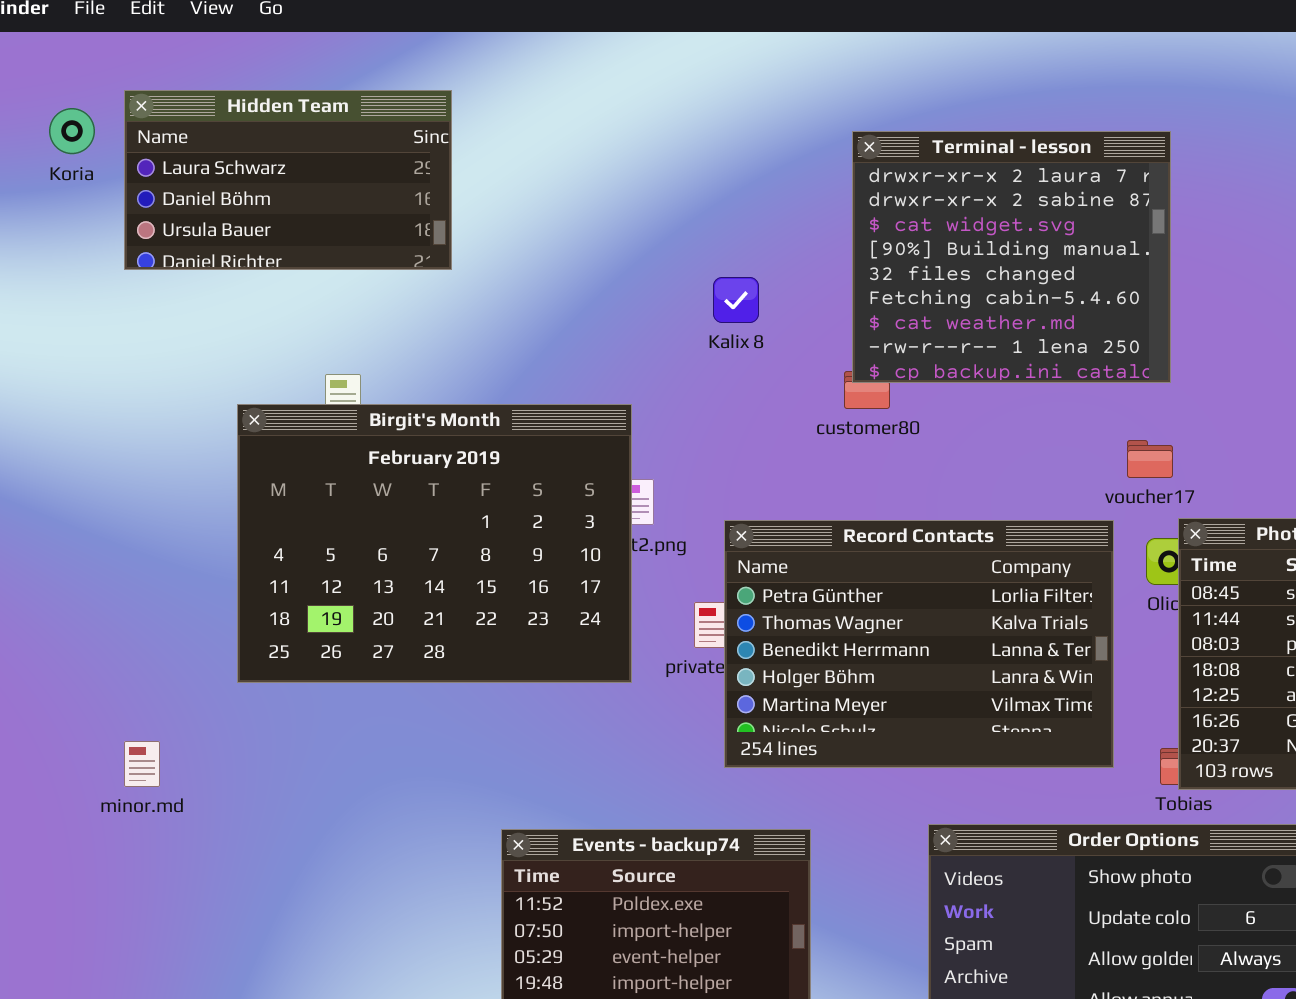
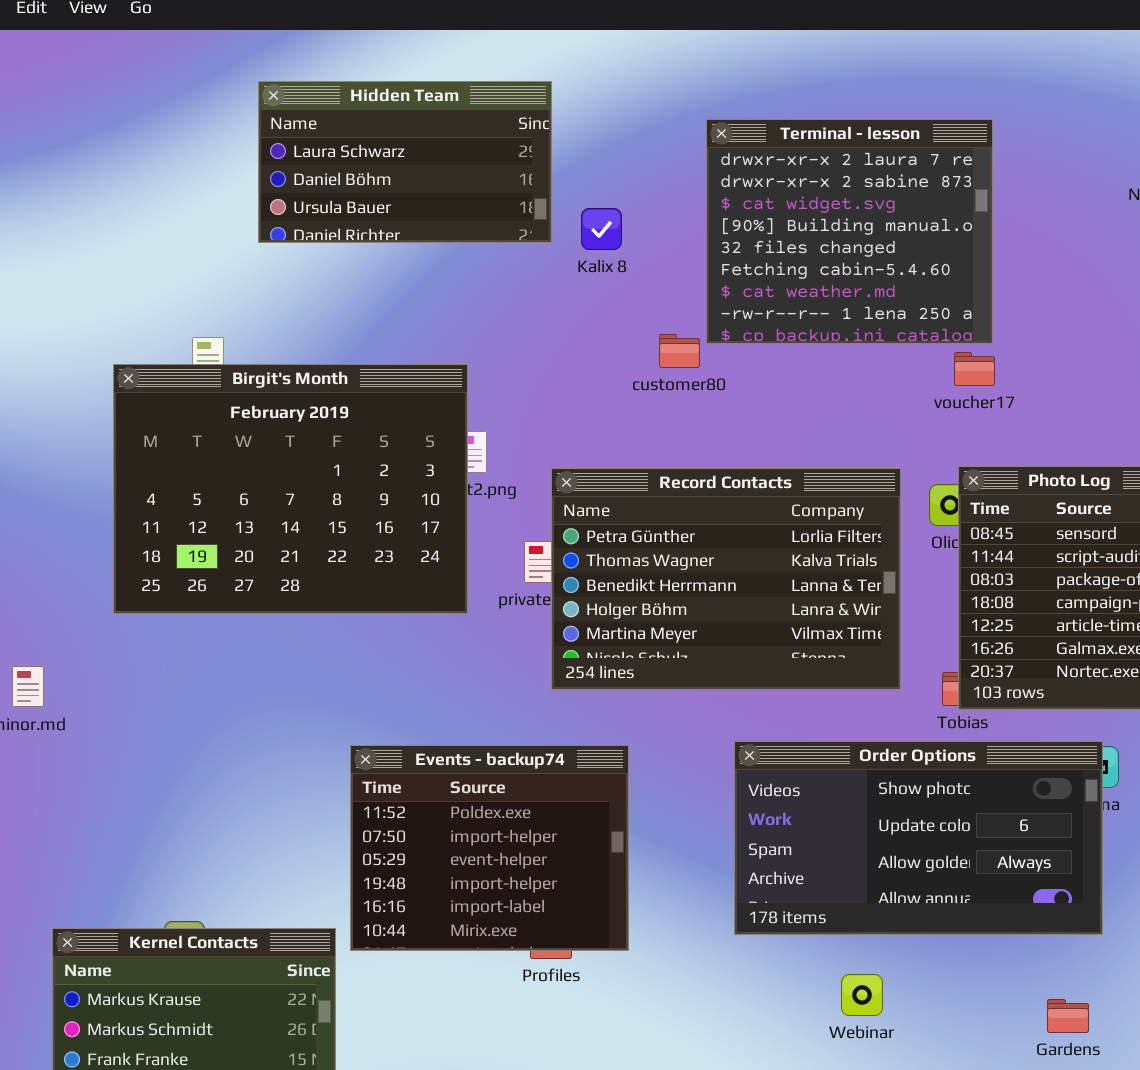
Hidden Team: [124,90,452,270] -> [258,81,552,243], moved
Terminal - lesson: [852,131,1171,383] -> [706,119,993,344], moved
Kalix 8: [713,277,759,323] -> [581,208,622,250], moved
voucher17: [1127,440,1173,478] -> [954,352,995,386], moved

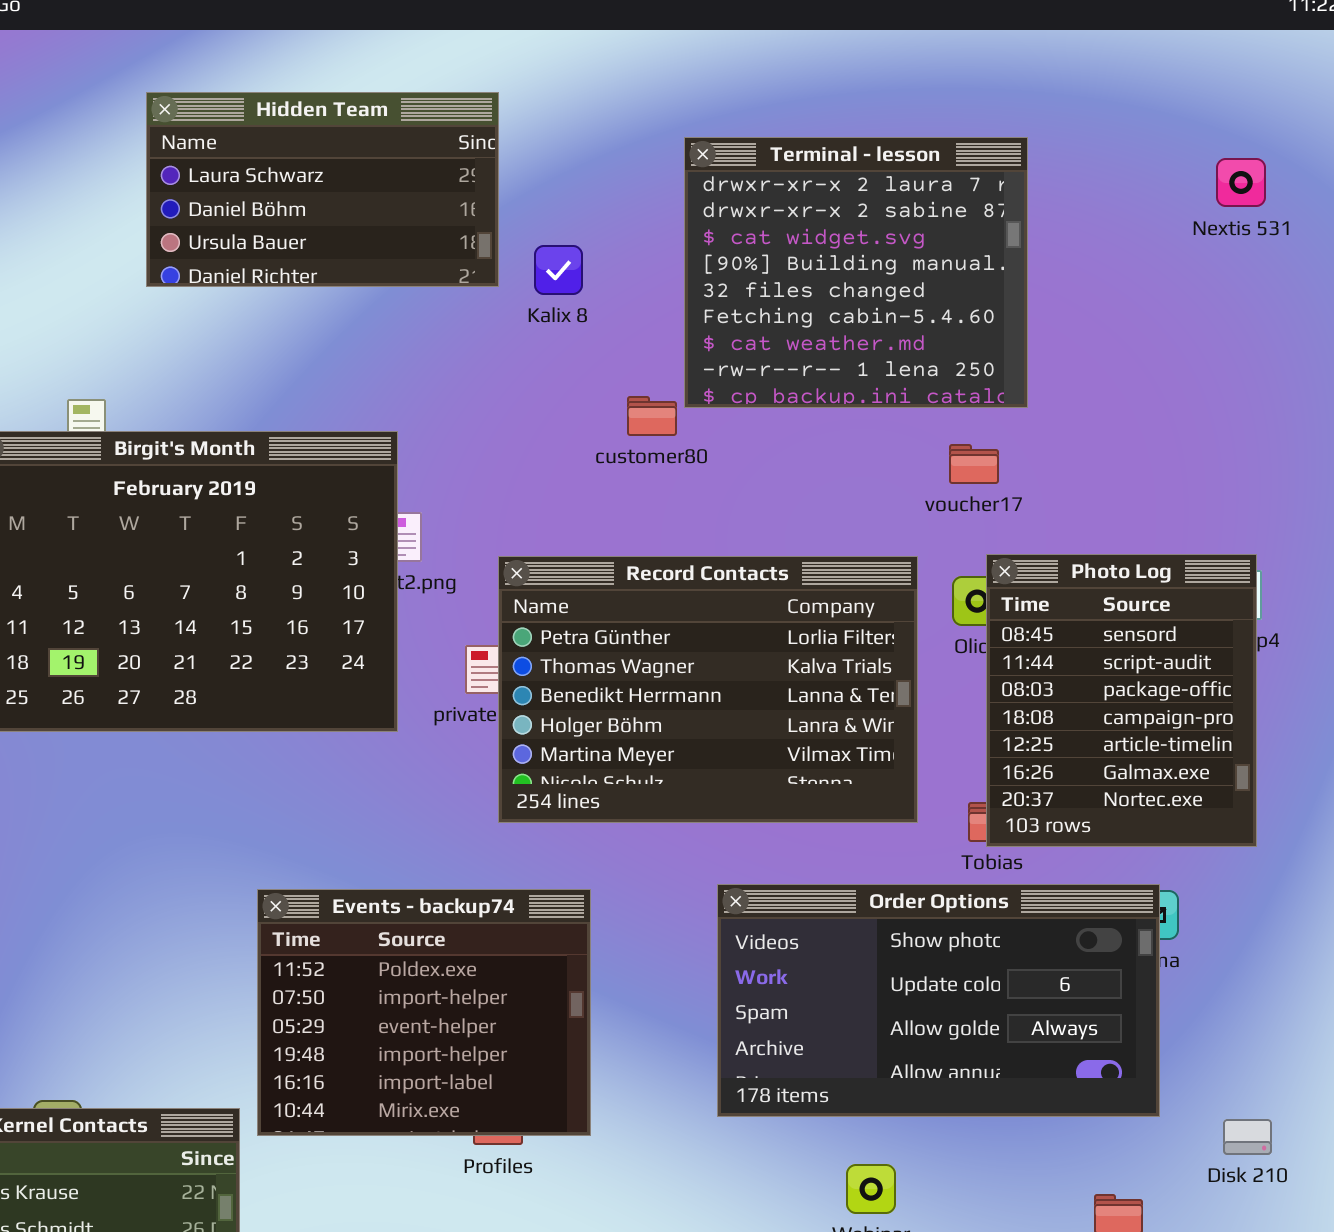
voucher17: [954,352,995,386] -> [949,444,999,484], moved

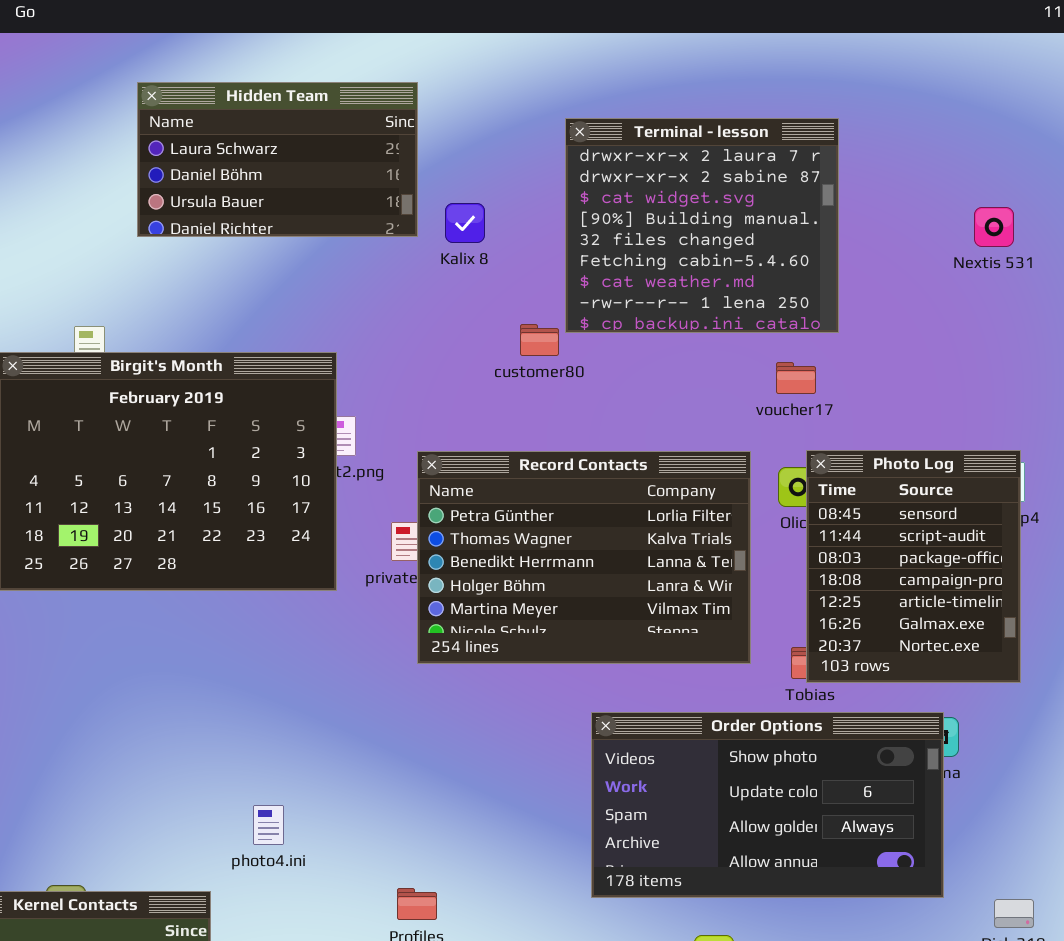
Nextis 531: [1216,158,1266,207] -> [974,207,1014,247], moved
Events - backup74: [257,889,591,1136] -> none, closed

